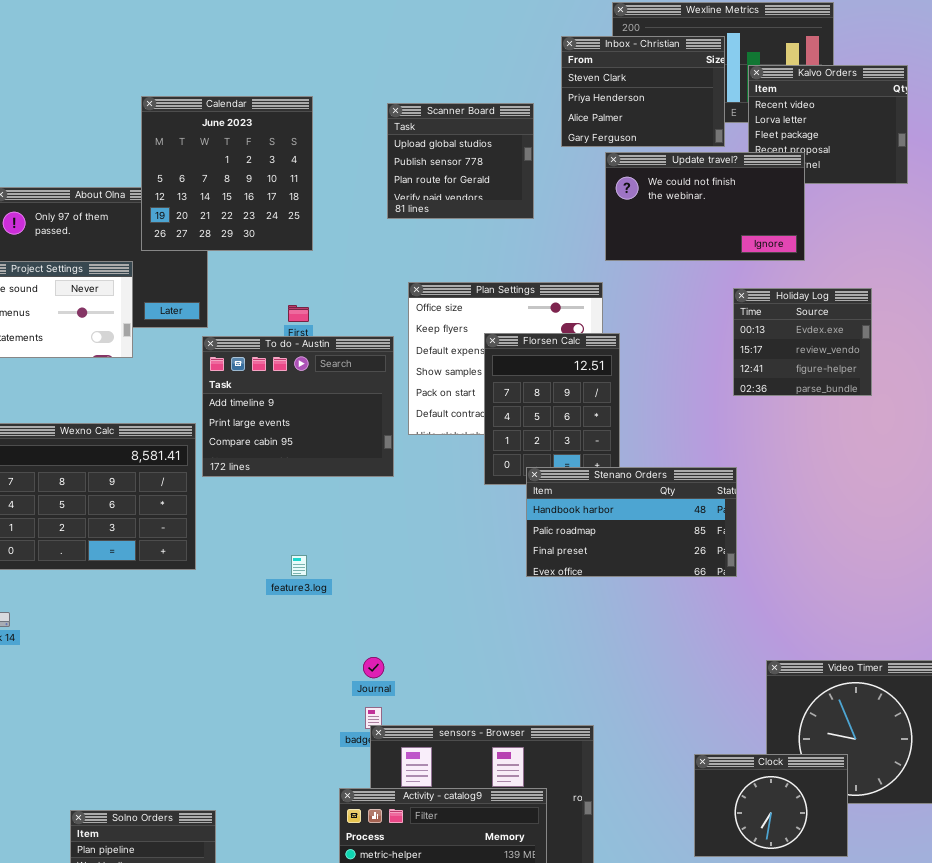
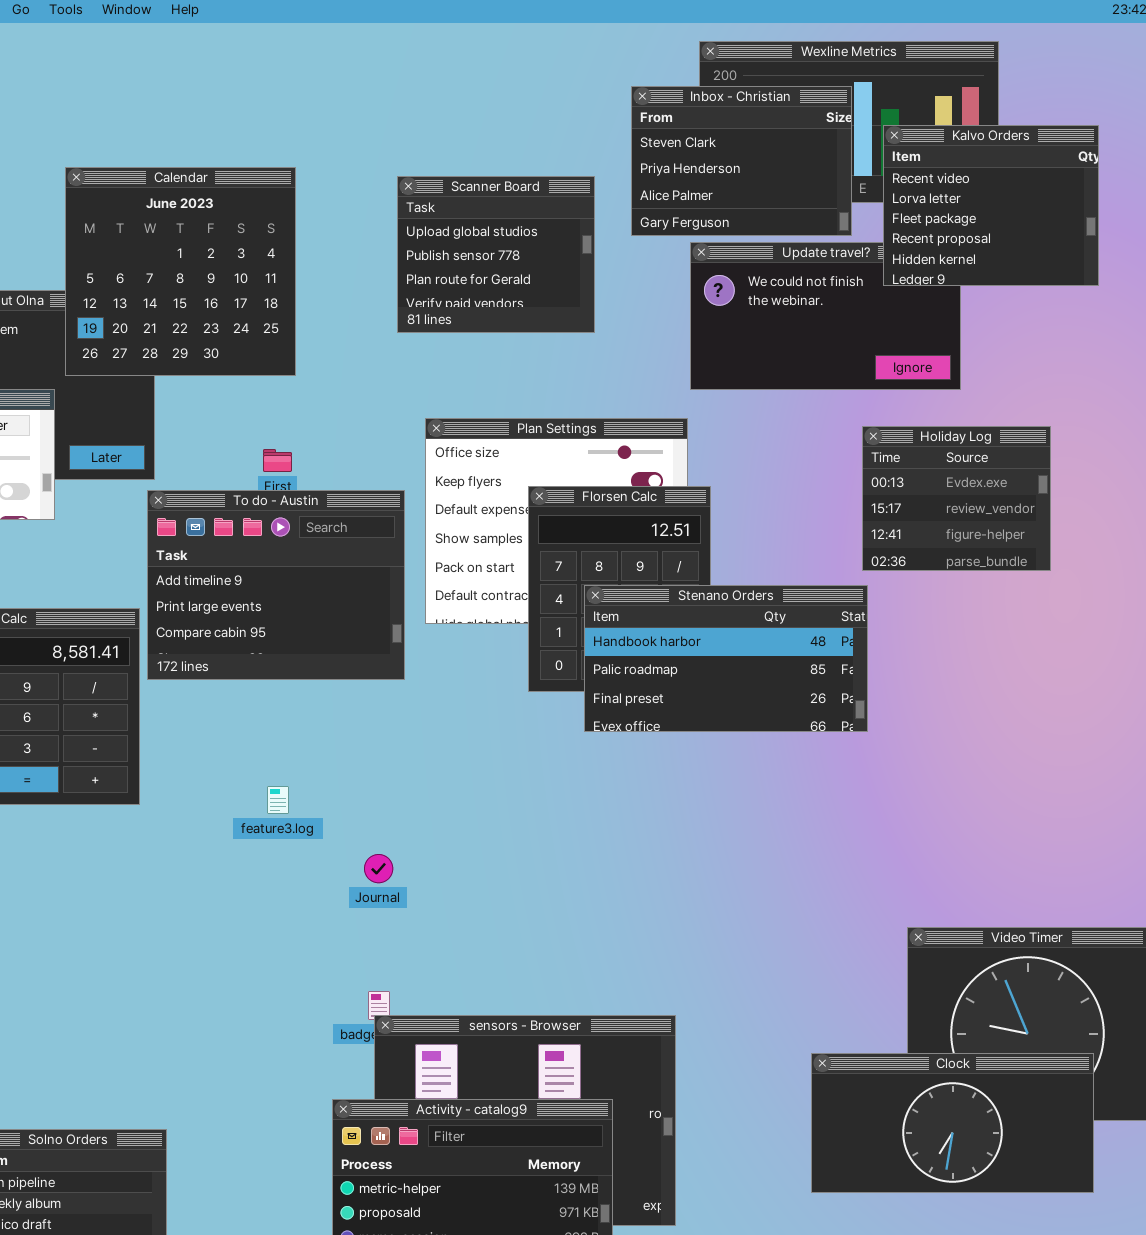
Kalvo Orders: [748,65,908,184] -> [883,125,1099,286], raised
Stenano Orders: [526,467,737,577] -> [584,585,868,732], moved
Journal: [363,657,384,678] -> [364,854,393,883], moved
Clock: [694,754,848,857] -> [811,1053,1094,1193], resized

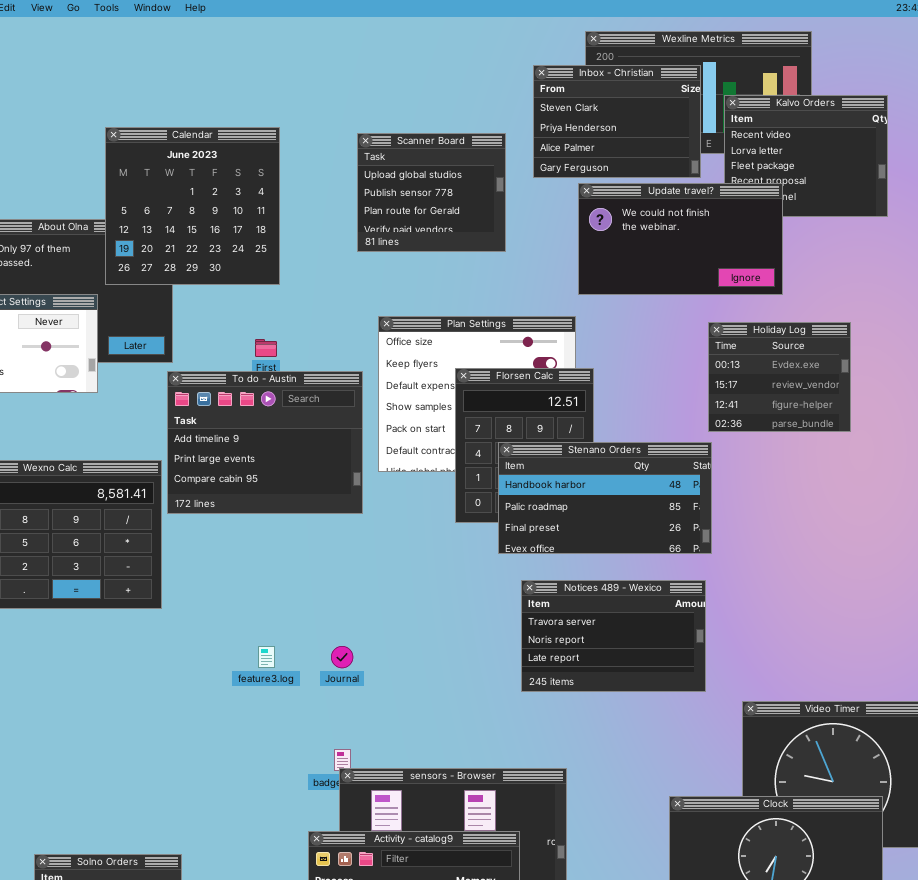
Update travel?: [690,242,961,390] -> [578,183,783,295], raised
Notices 489 - Wexico: none -> [521,580,706,692], opened
feature3.log: [267,786,289,814] -> [258,646,275,668], moved

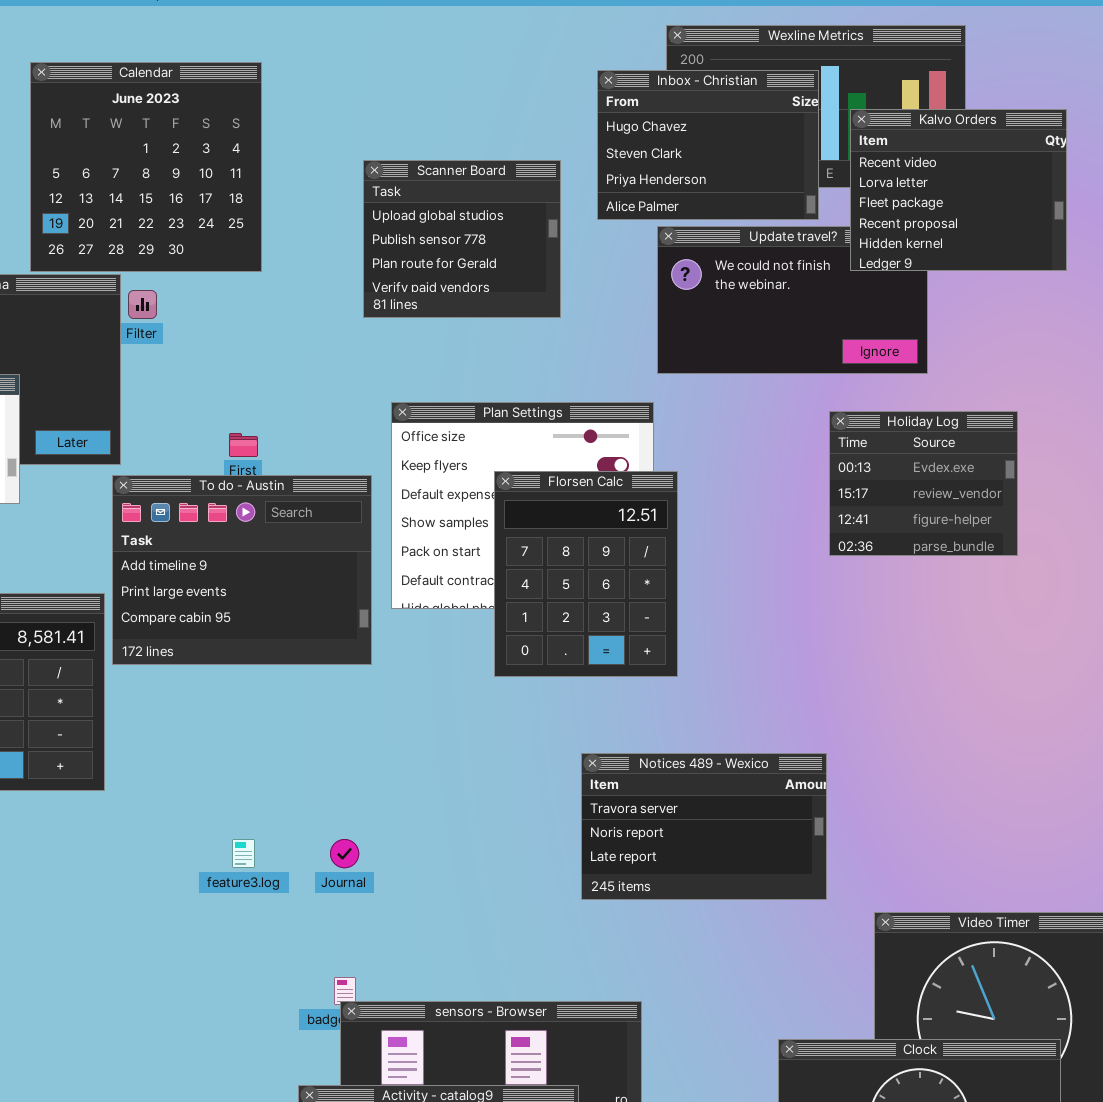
Inbox - Christian: [533,65,701,178] -> [597,70,819,220], scrolled up 1 row
Kalvo Orders: [724,95,888,217] -> [850,109,1067,271], raised
Calendar: [105,127,280,285] -> [30,62,262,272], moved
Stenano Orders: [498,442,712,554] -> none, closed

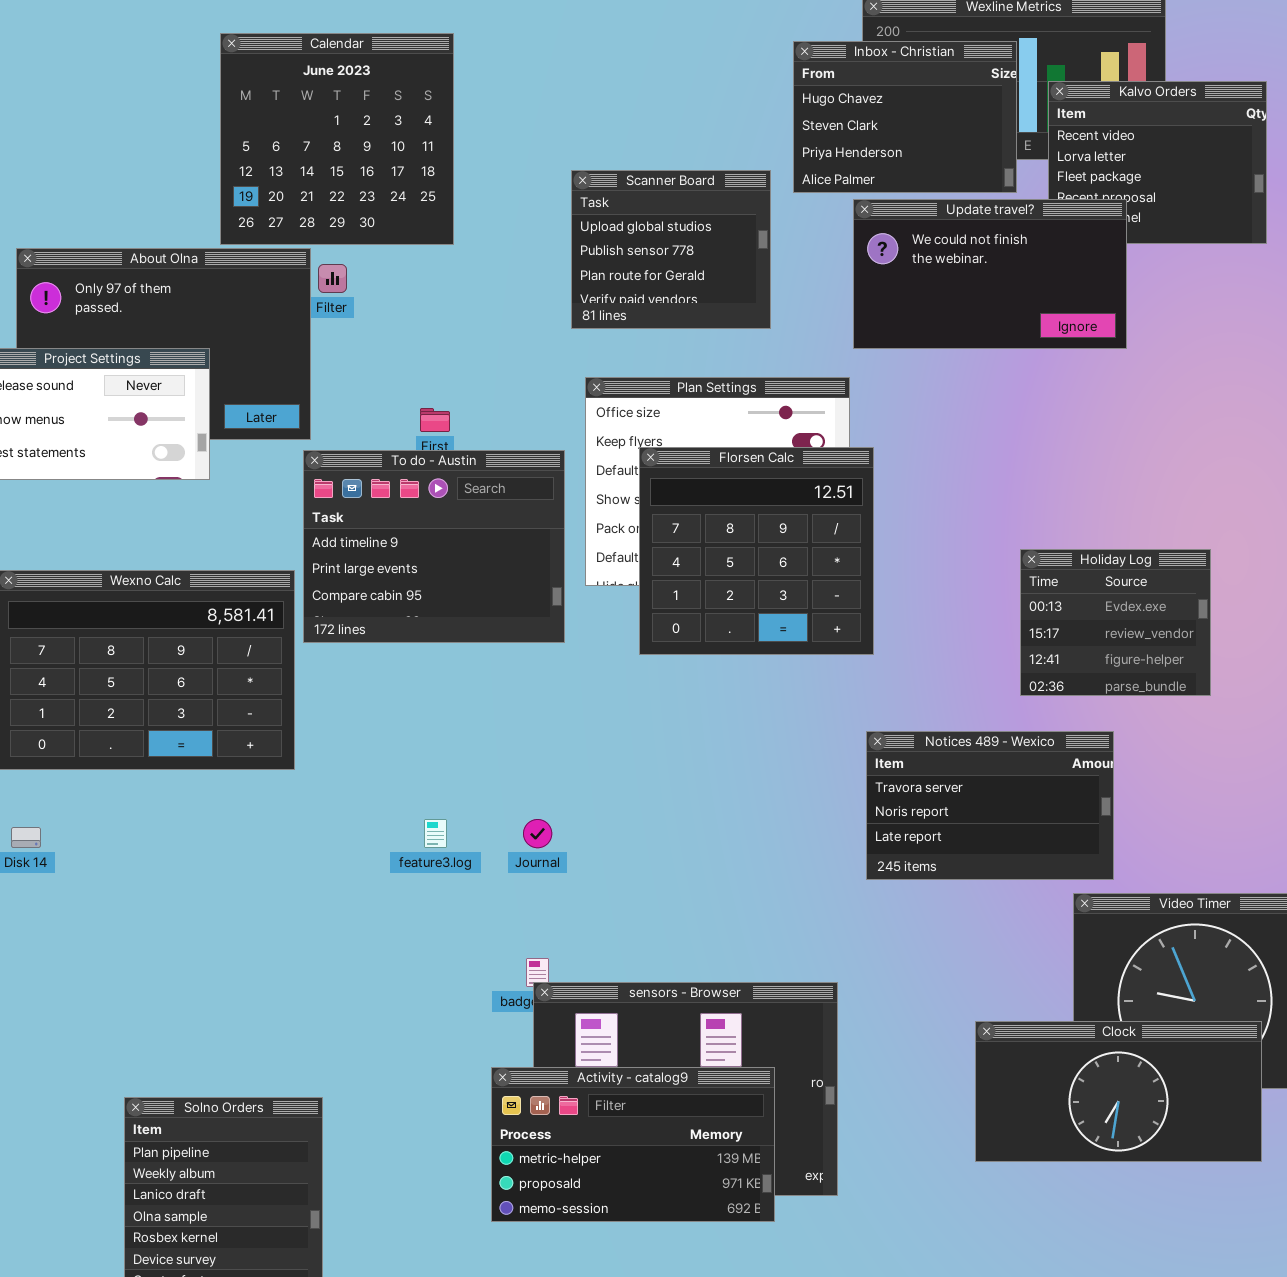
Scanner Board: [363,160,561,318] -> [571,170,771,329], moved
Update travel?: [657,226,928,374] -> [853,199,1127,349], raised
Holiday Log: [829,411,1018,556] -> [1020,549,1211,696], moved
Florsen Calc: [494,471,678,677] -> [639,447,874,655], resized
Notices 489 - Wexico: [581,753,827,900] -> [866,731,1114,880], moved

